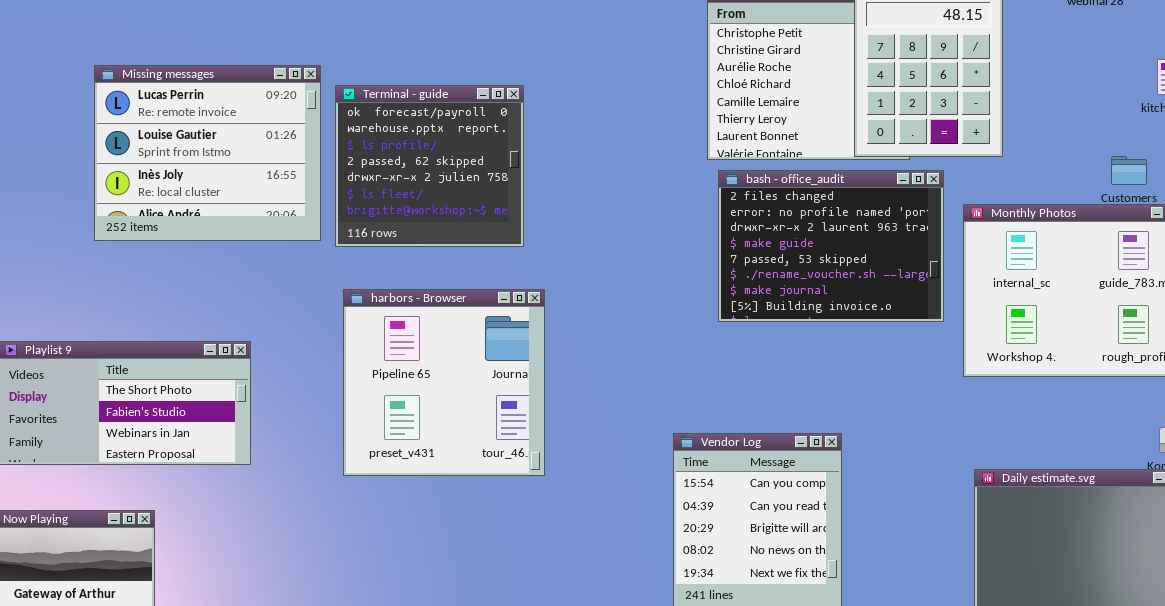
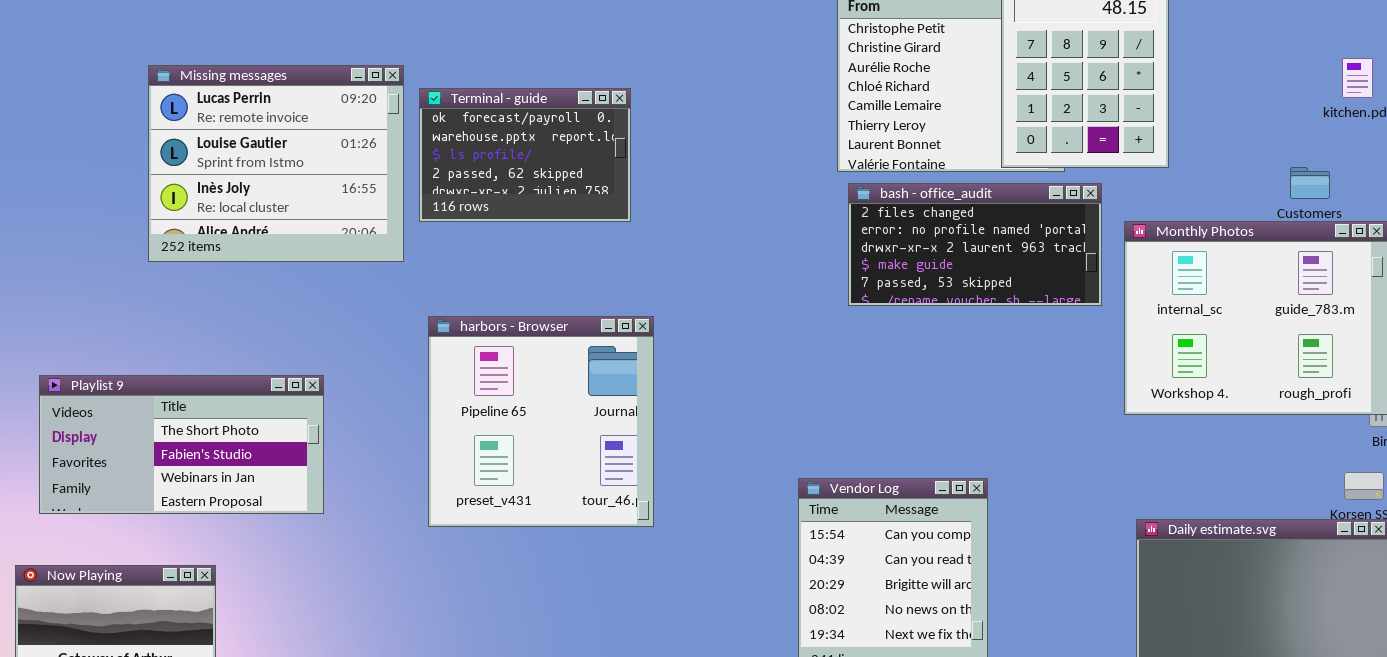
Terminal - guide: [335,85,524,247] -> [419,88,631,222], resized
bash - office_audit: [718,170,944,322] -> [848,183,1102,306], resized

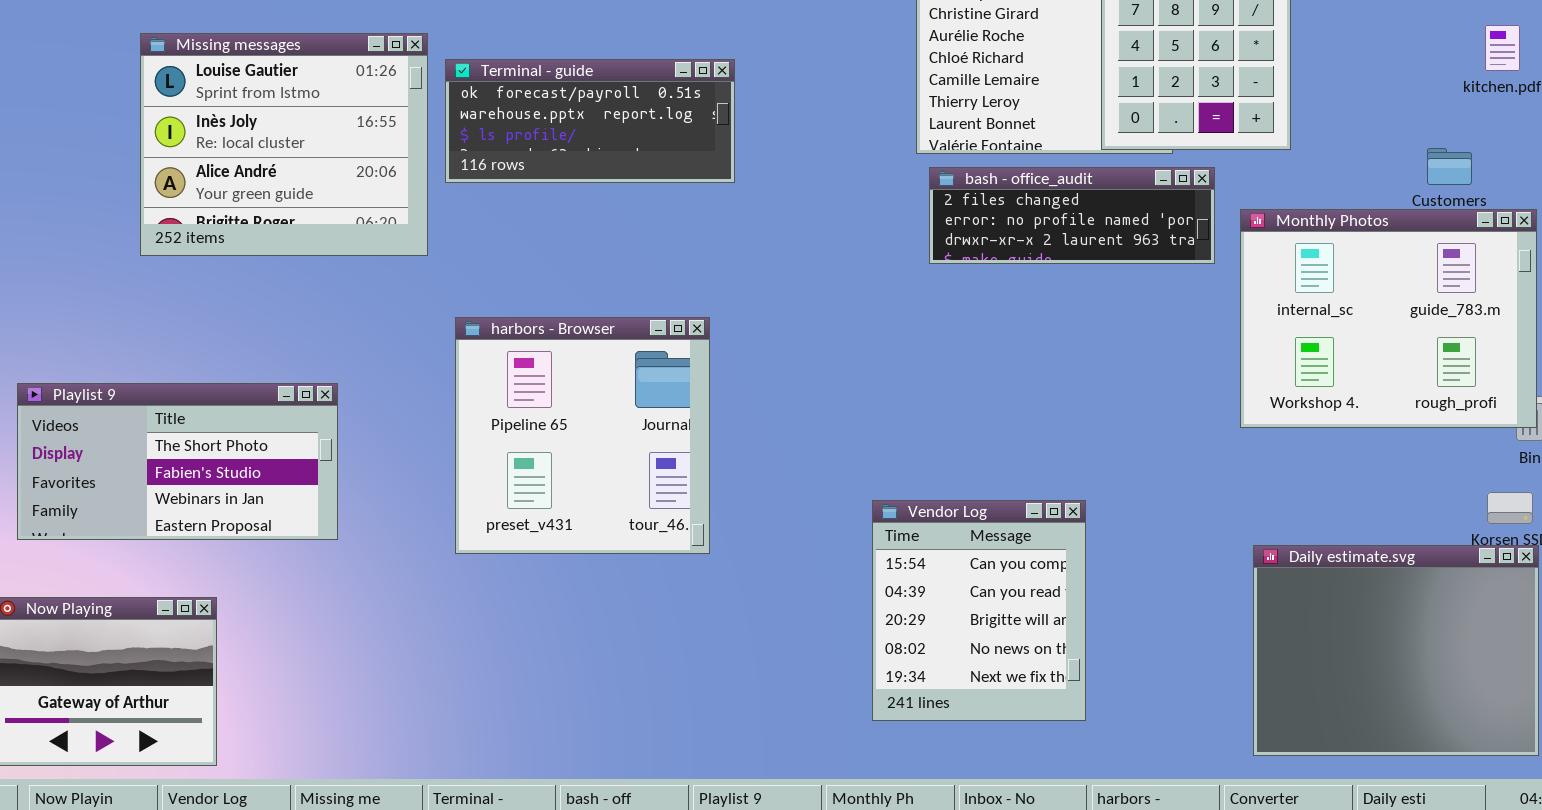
Missing messages: [148,65,404,262] -> [140,33,428,256], scrolled down 1 row
Terminal - guide: [419,88,631,222] -> [445,59,735,183], resized
bash - office_audit: [848,183,1102,306] -> [929,167,1215,264], resized

